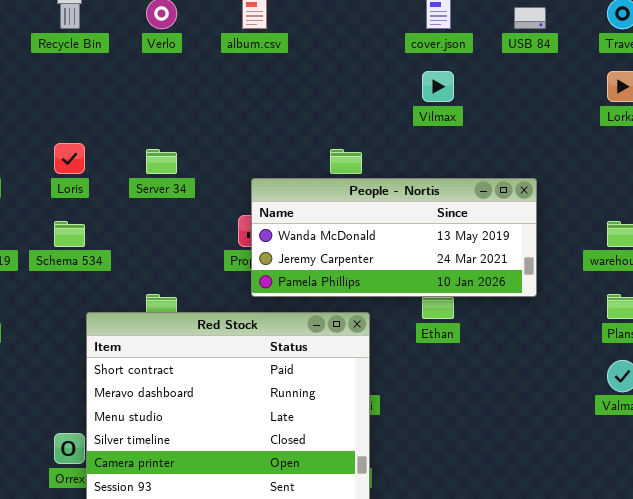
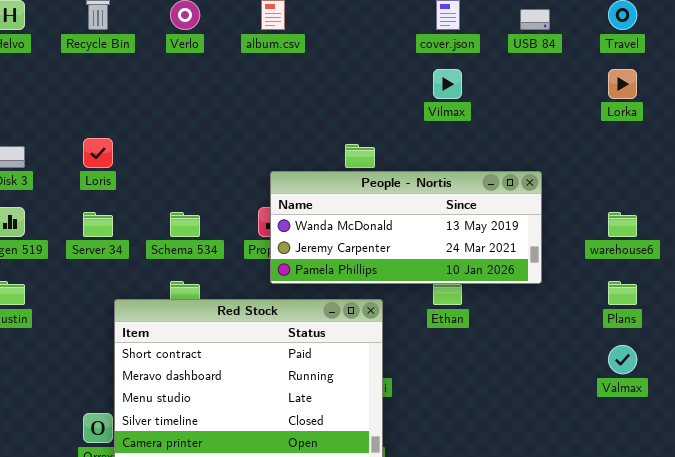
Server 34: [146,149,177,174] -> [83,212,113,237], moved
Schema 534: [54,221,85,247] -> [170,212,200,237], moved

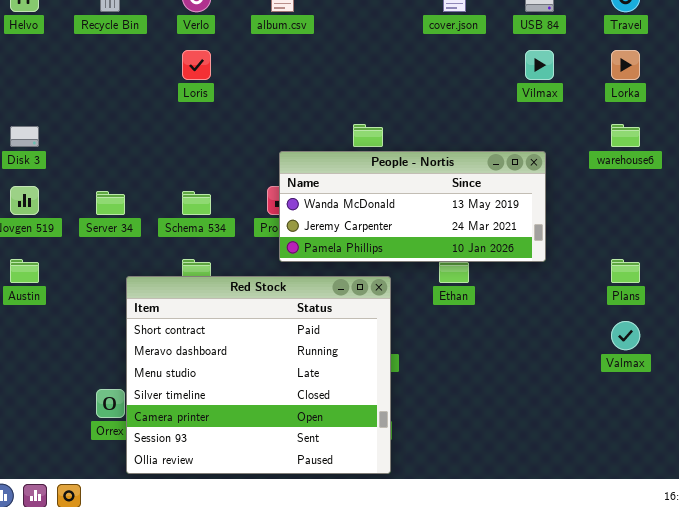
Vilmax: [433,69,462,99] -> [525,50,554,80], moved
Loris: [83,138,113,168] -> [182,50,211,80], moved
warehouse6: [608,212,637,237] -> [611,124,640,147], moved

